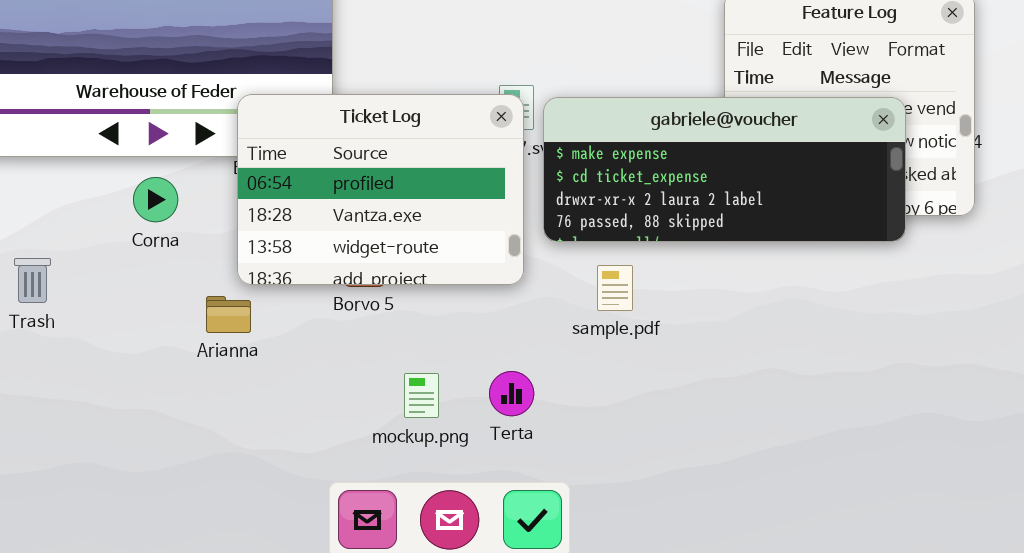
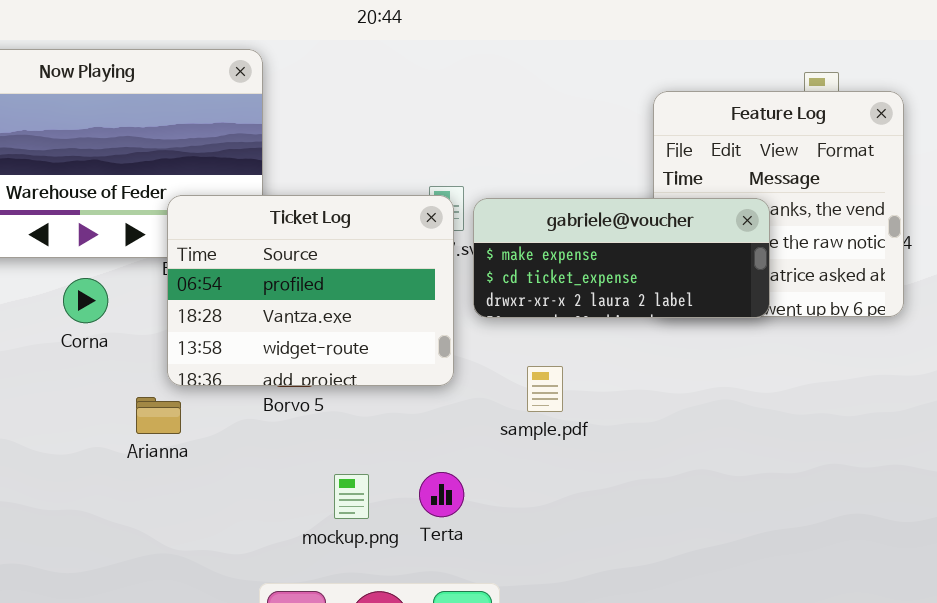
gabriele@voucher: [543,97,906,242] -> [473,198,770,318], resized

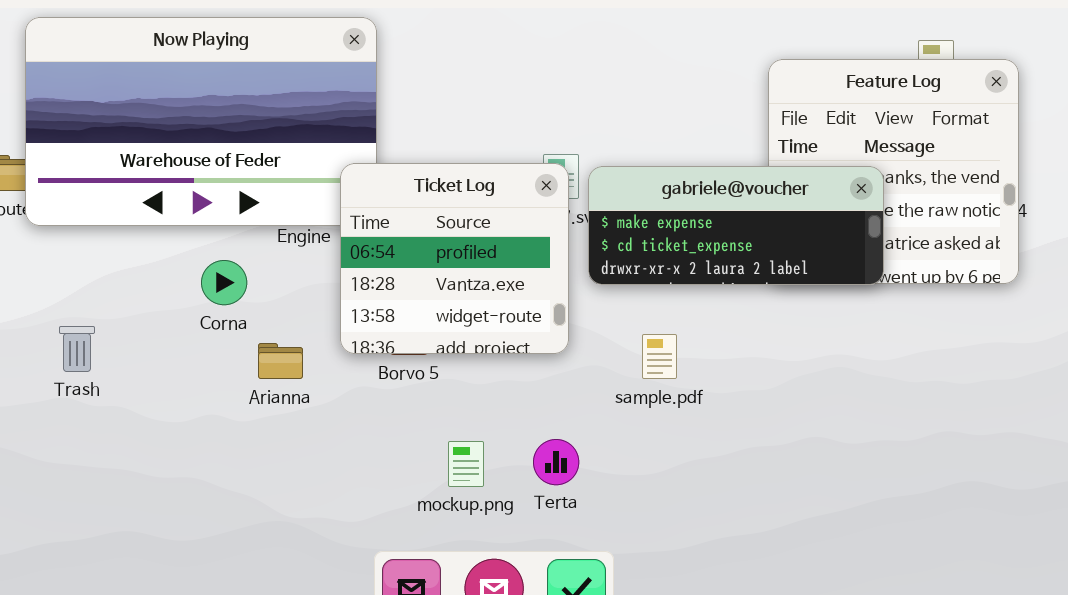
Ticket Log: [167,195,454,386] -> [340,163,569,354], resized
Corna: [63,278,108,323] -> [201,260,247,305], moved
Arianna: [136,397,181,434] -> [258,343,303,379], moved

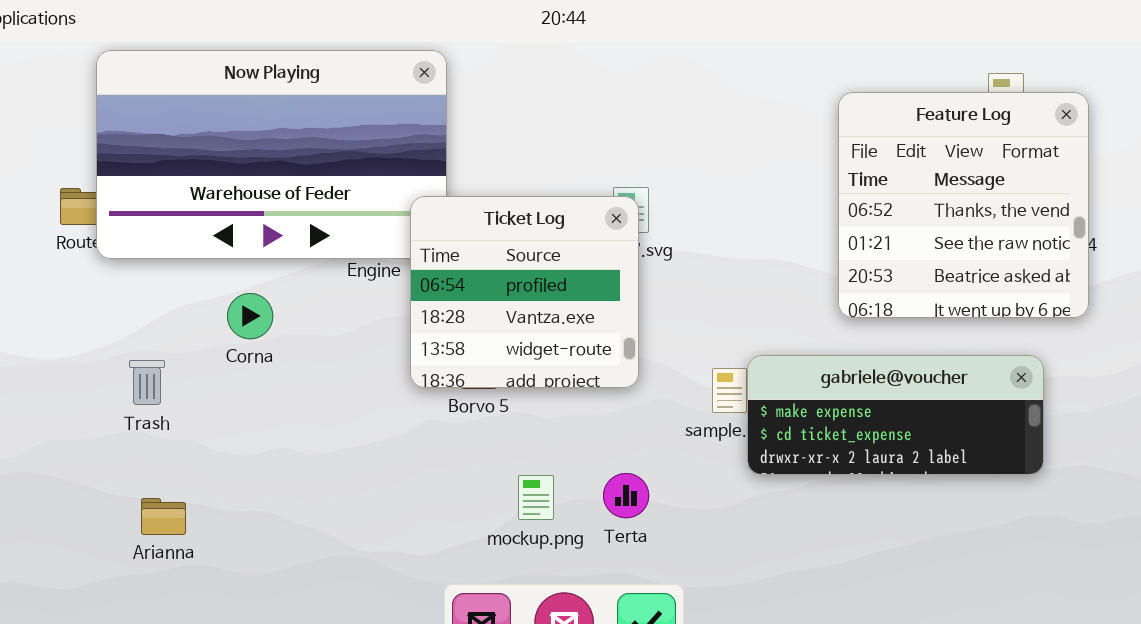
gabriele@voucher: [588,166,884,285] -> [747,355,1044,475], moved
Corna: [201,260,247,305] -> [227,293,273,339], moved
Arianna: [258,343,303,379] -> [141,498,186,535], moved

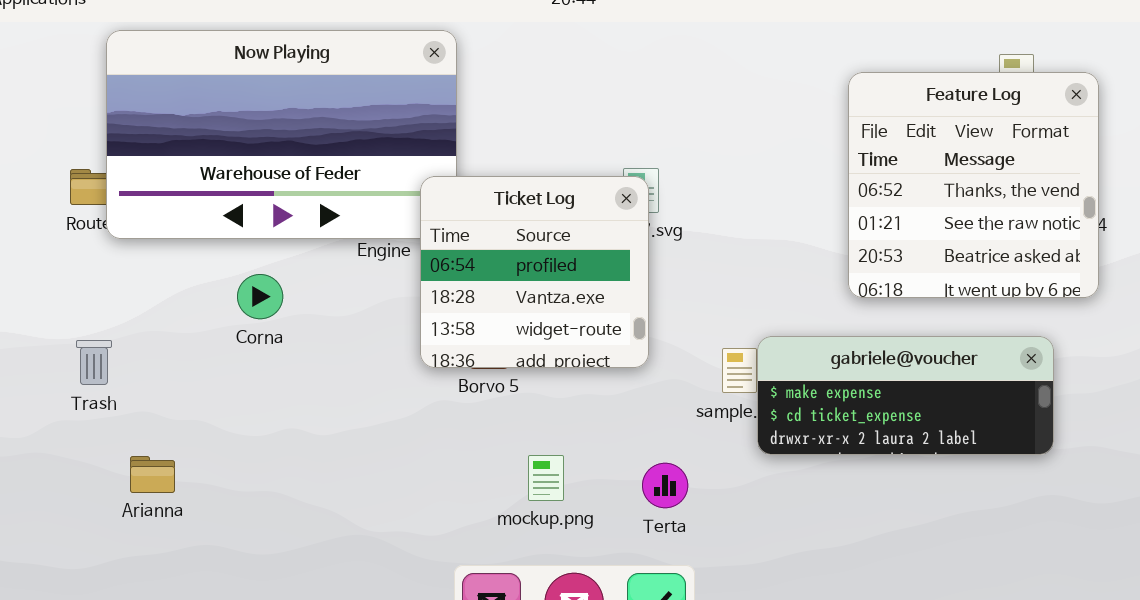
Trash: [129,360,165,405] -> [76,340,112,385], moved
Terta: [603,473,649,518] -> [642,463,688,508], moved
Arianna: [141,498,186,535] -> [130,456,175,493], moved

